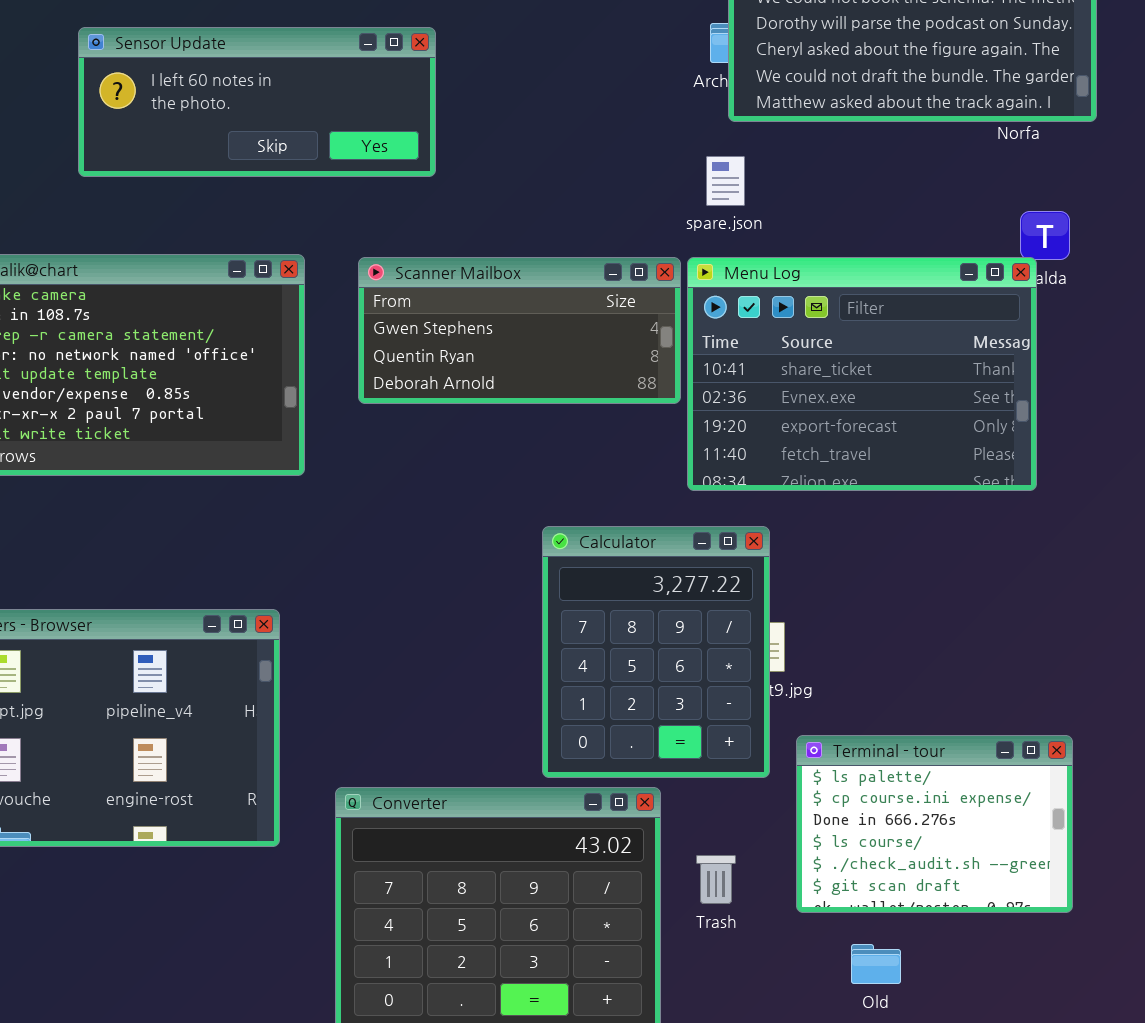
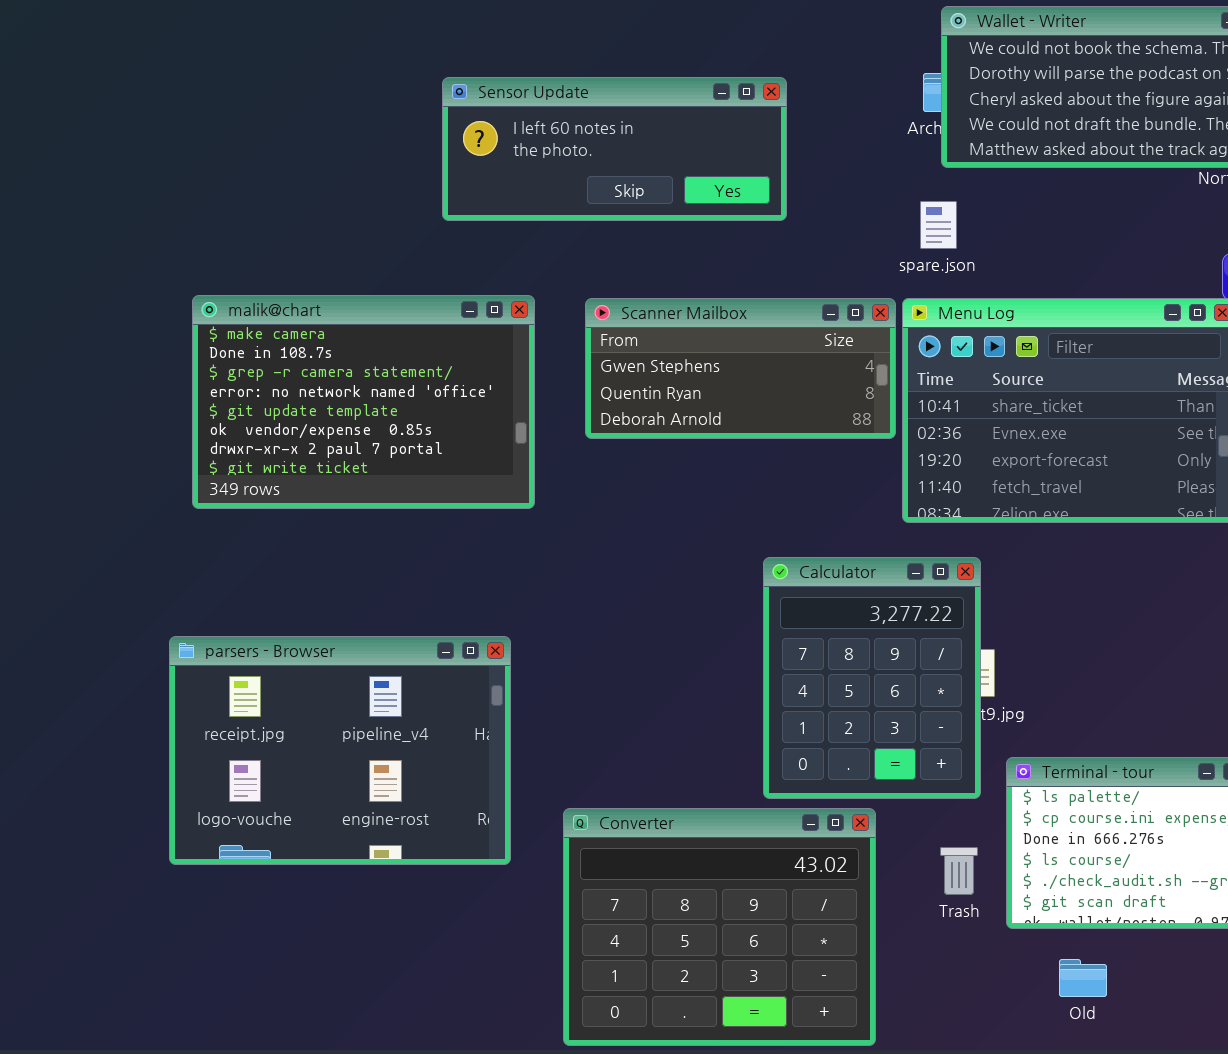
Sensor Update: [78,27,436,177] -> [442,77,787,221], moved
Trash: [696,855,736,904] -> [940,847,978,895], moved

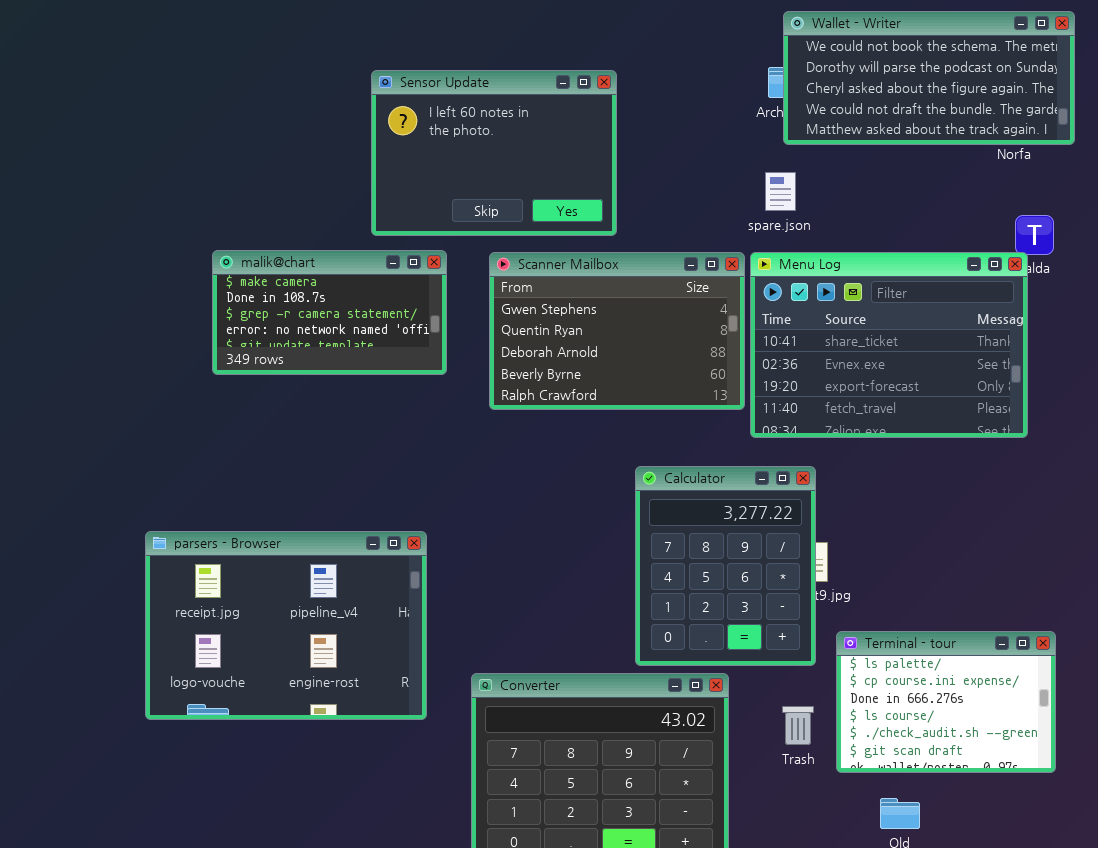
Sensor Update: [442,77,787,221] -> [371,70,617,236], resized
malik@chart: [192,295,535,509] -> [212,250,447,375], resized
Scanner Mailbox: [585,298,896,439] -> [489,252,745,410], resized

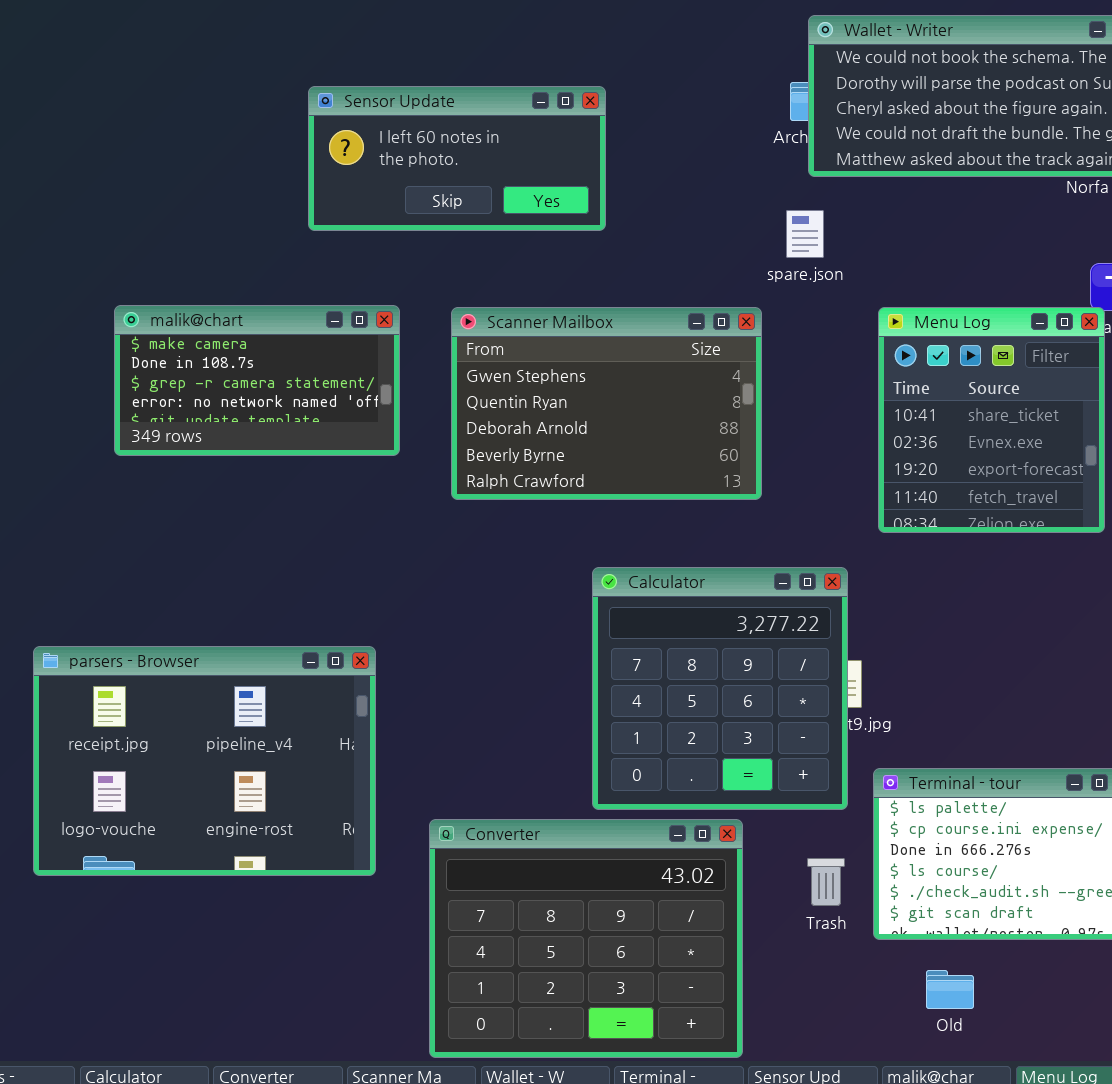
Sensor Update: [371,70,617,236] -> [308,86,606,231], resized
Menu Log: [750,252,1028,438] -> [878,307,1105,533], resized
Calculator: [635,466,816,666] -> [592,567,848,810], resized

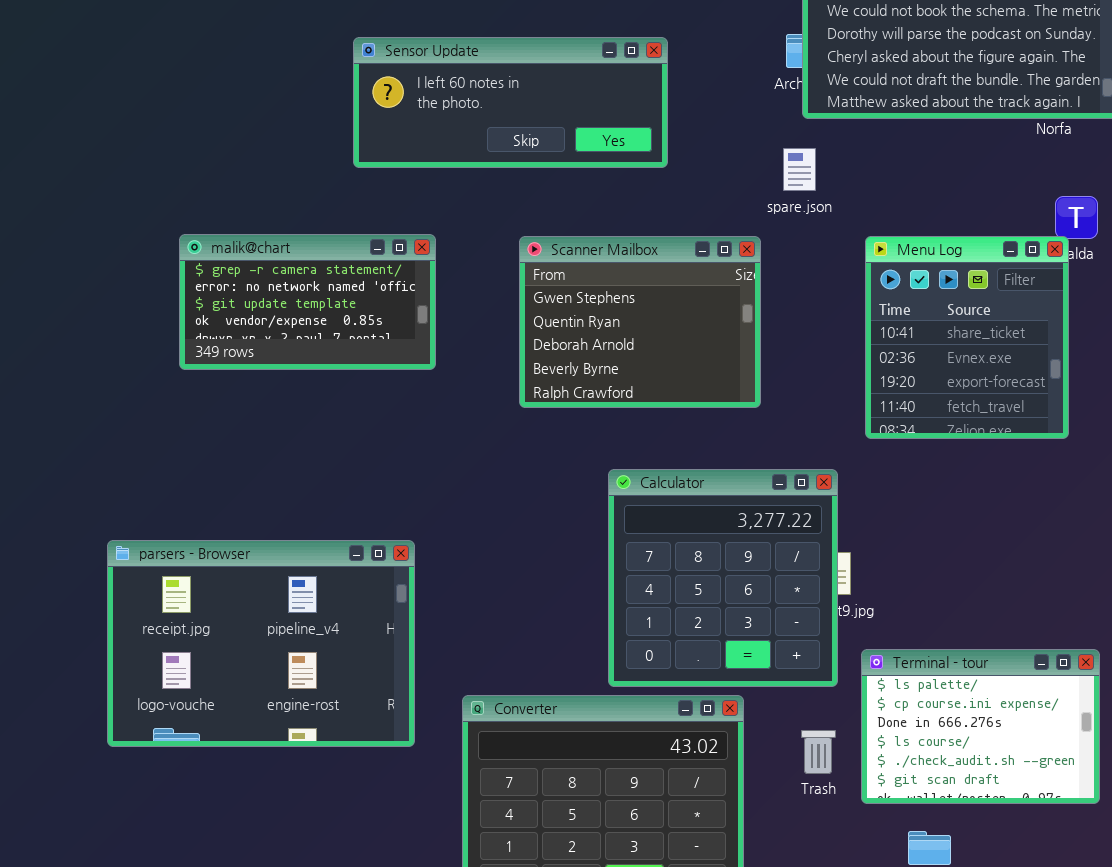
Sensor Update: [308,86,606,231] -> [353,37,668,168], resized
malik@chart: [114,305,400,456] -> [179,234,436,370], scrolled down 2 rows
Scanner Mailbox: [451,307,762,500] -> [519,236,761,408], resized

